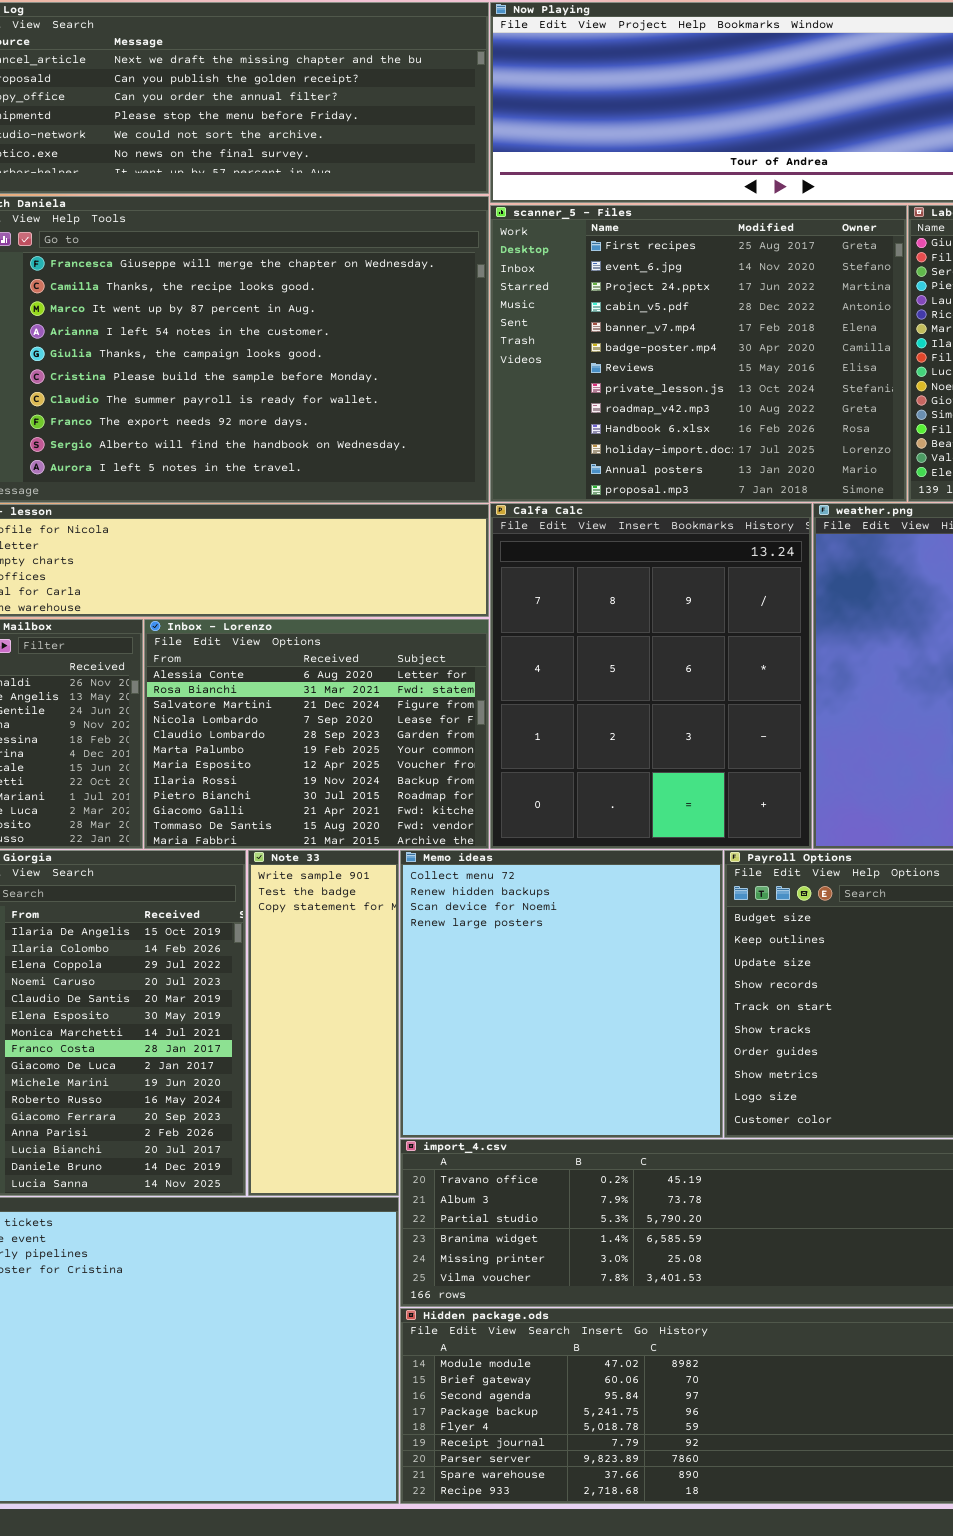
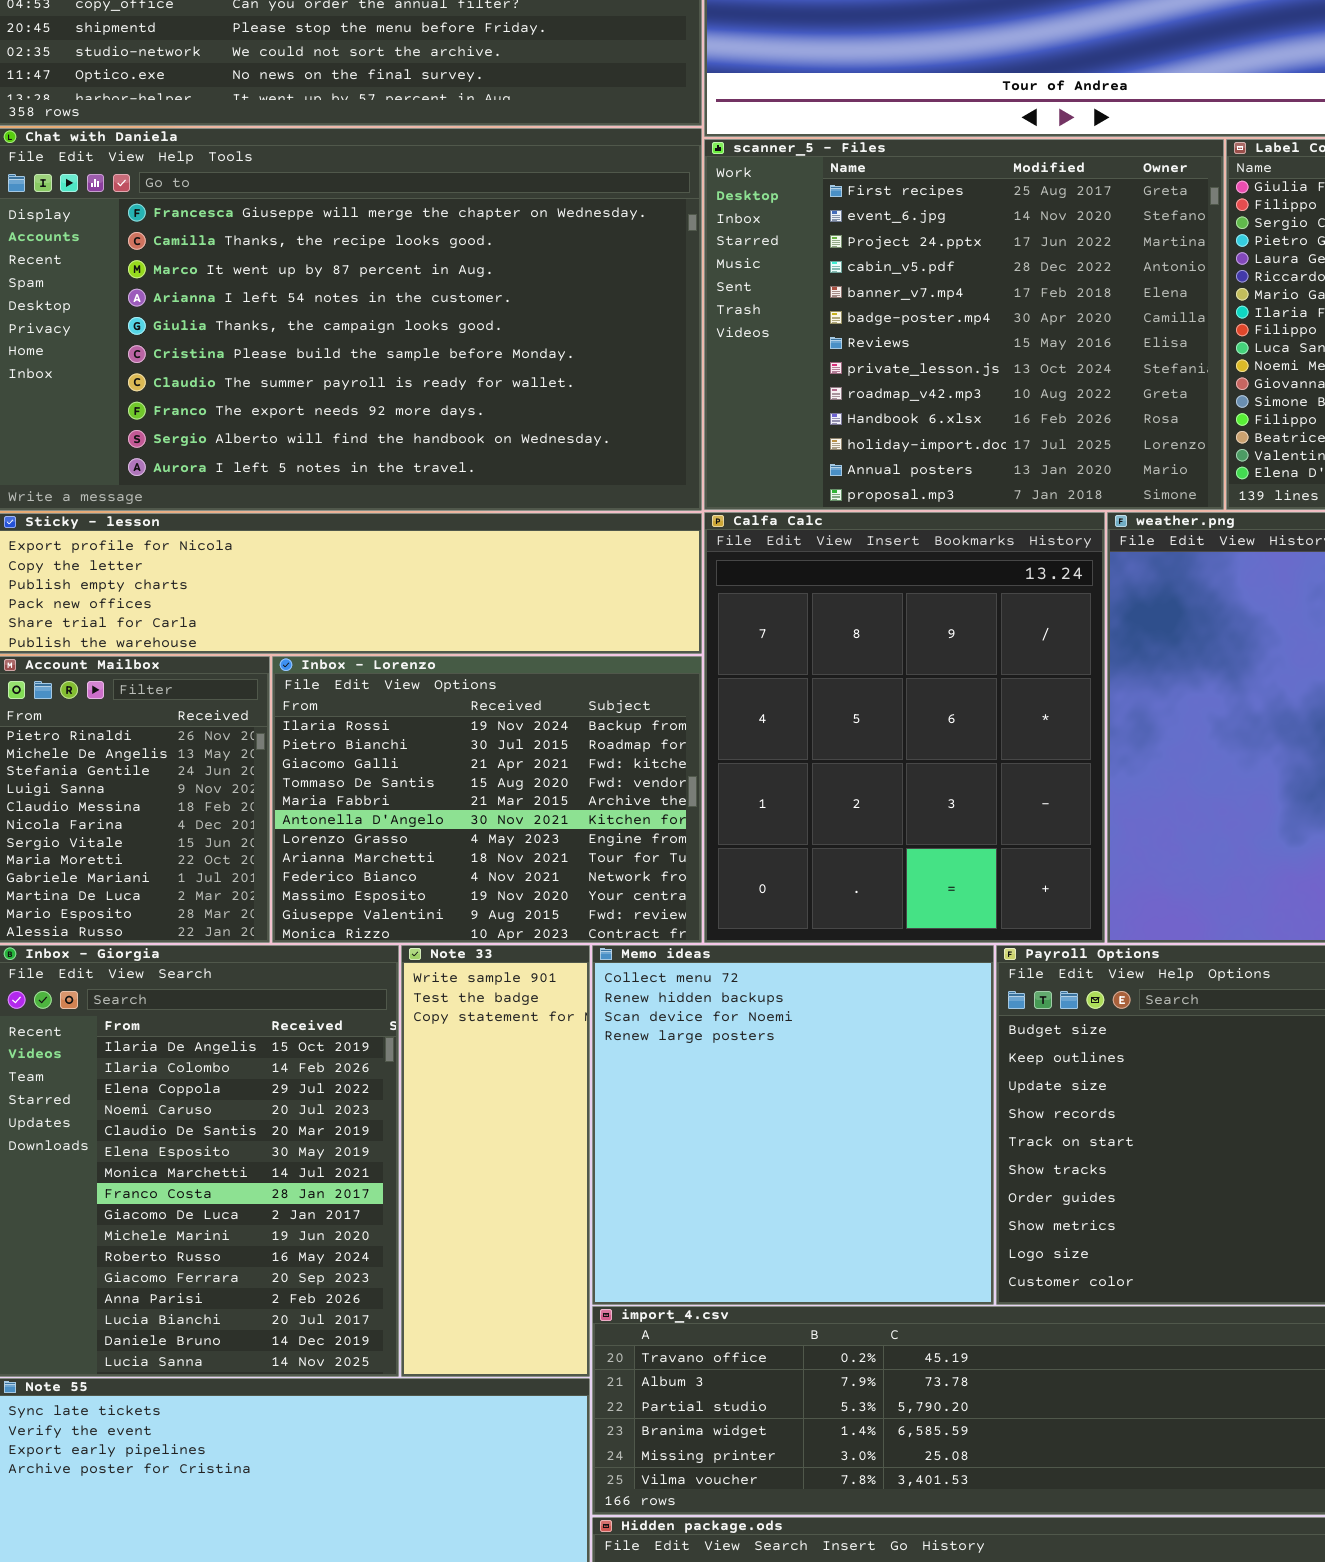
Inbox - Lorenzo: [144,619,489,849] -> [272,656,702,943], scrolled down 7 rows

